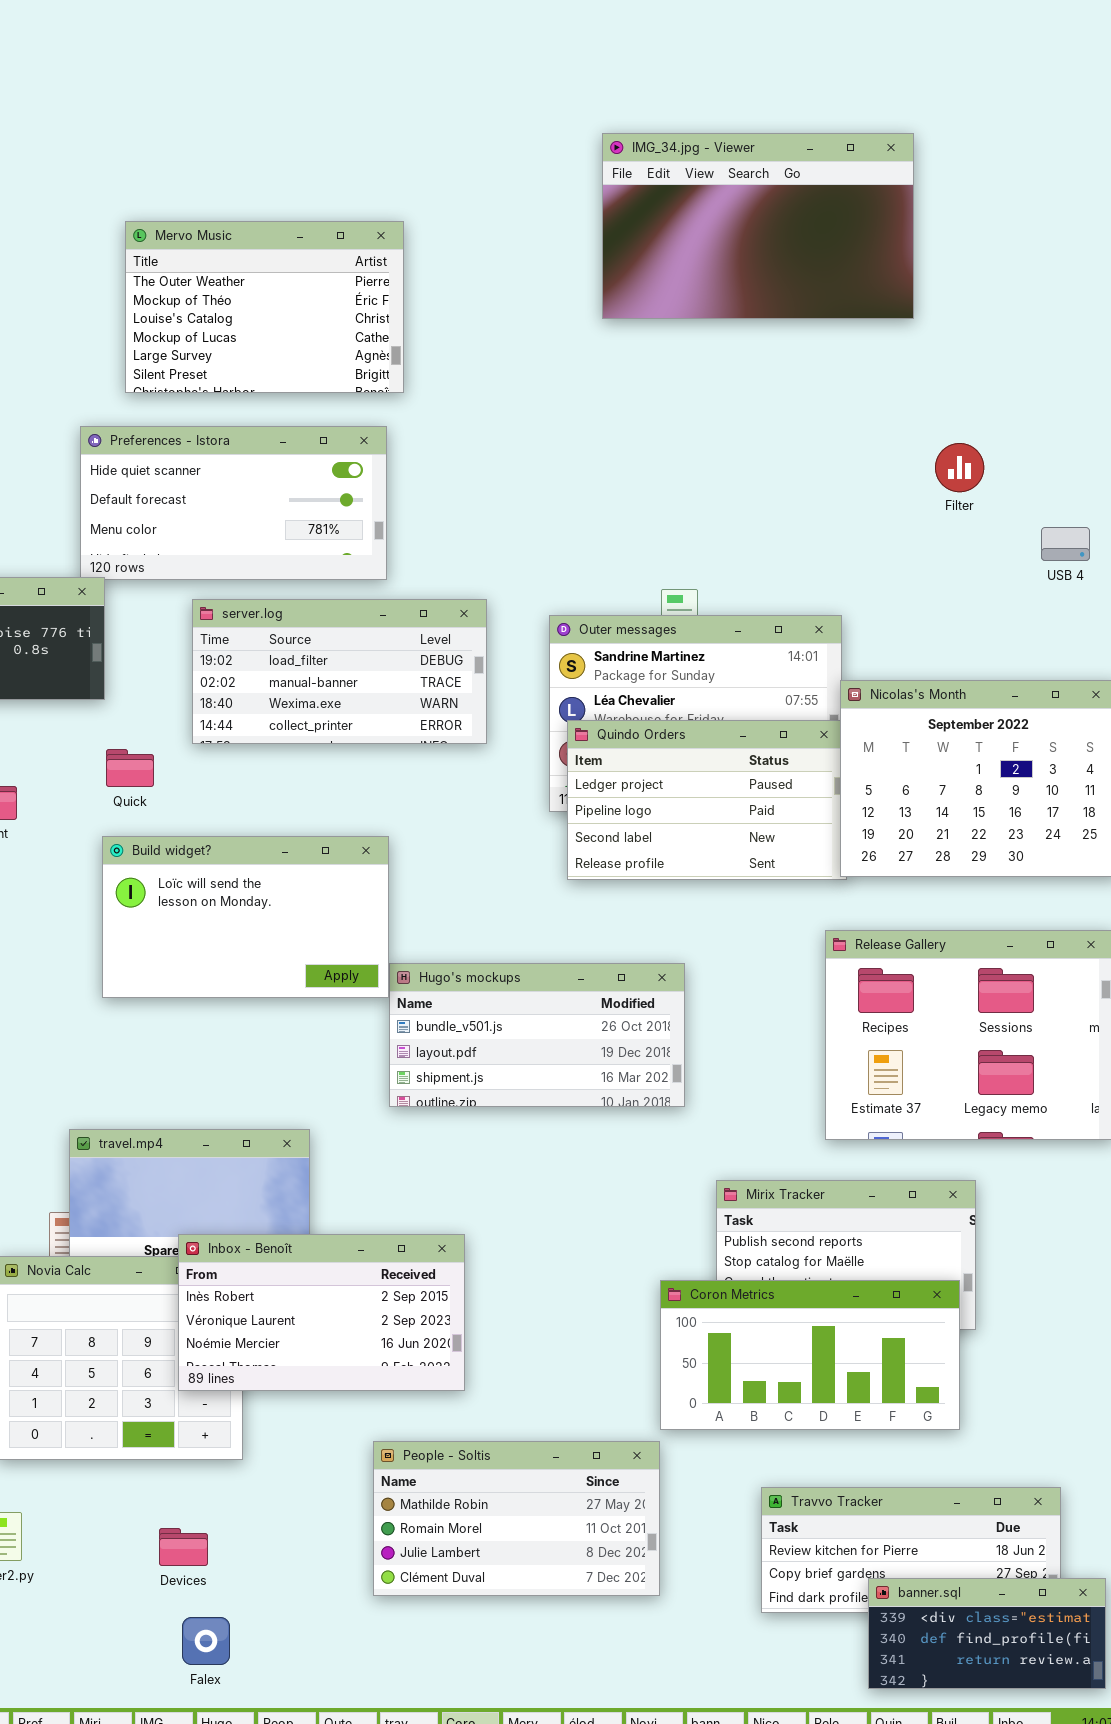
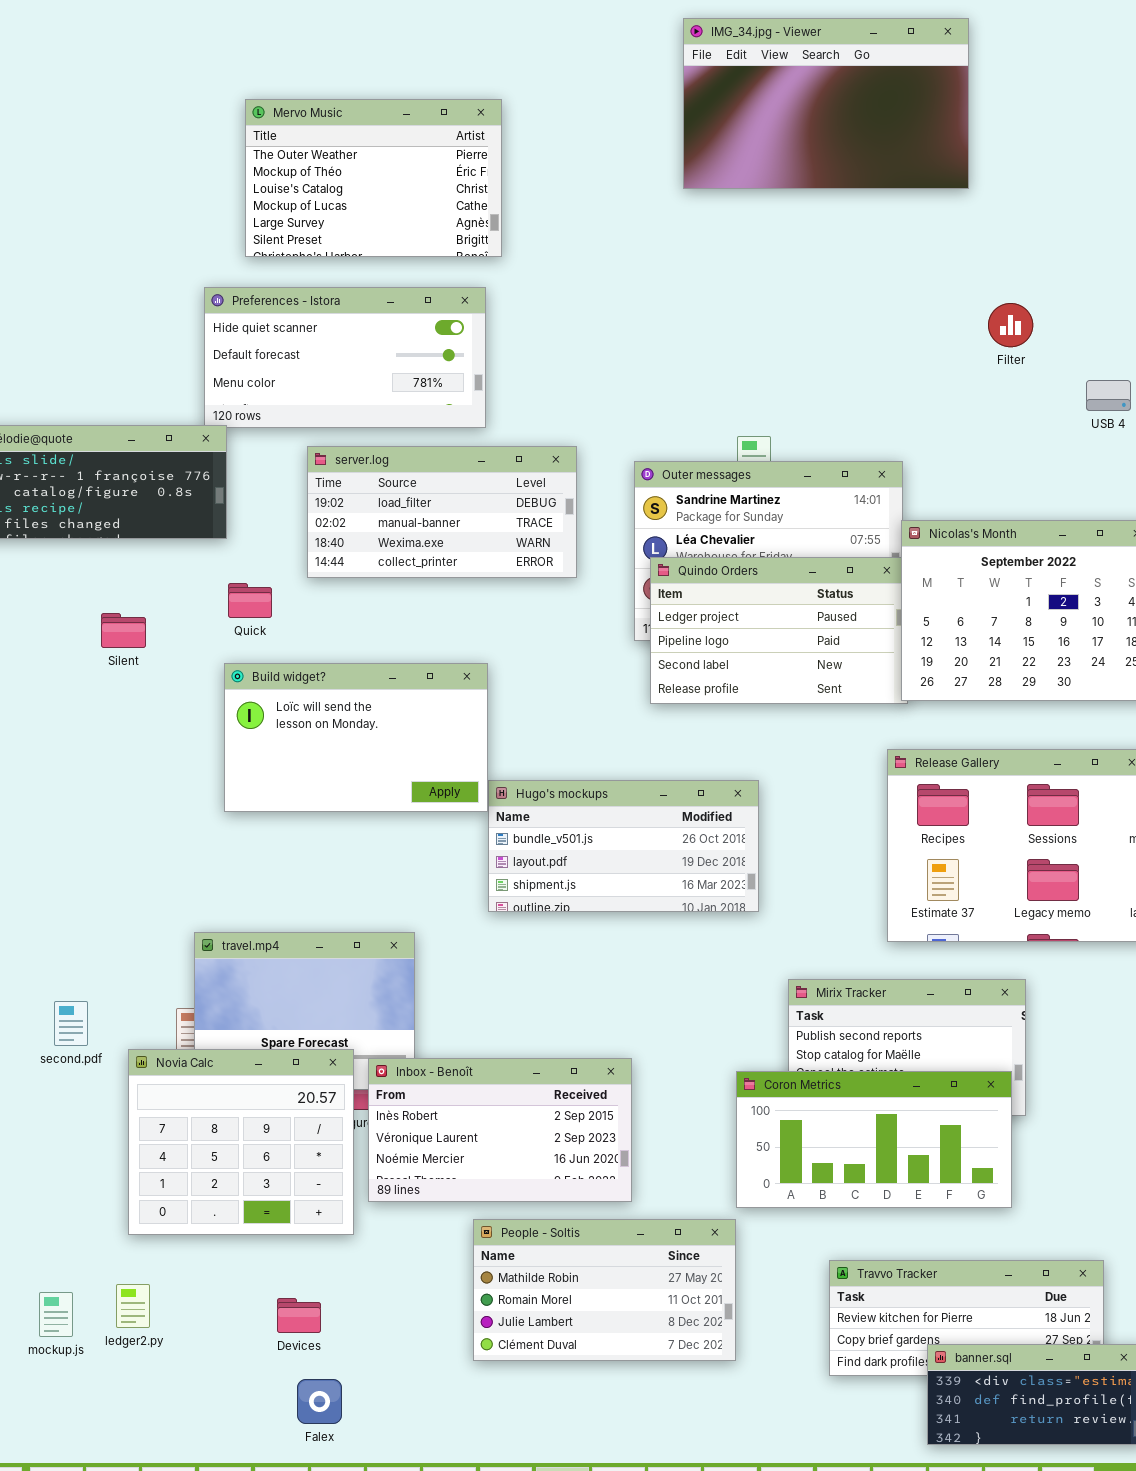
Inbox - Benoît: [178,1234,465,1391] -> [368,1058,632,1202], moved

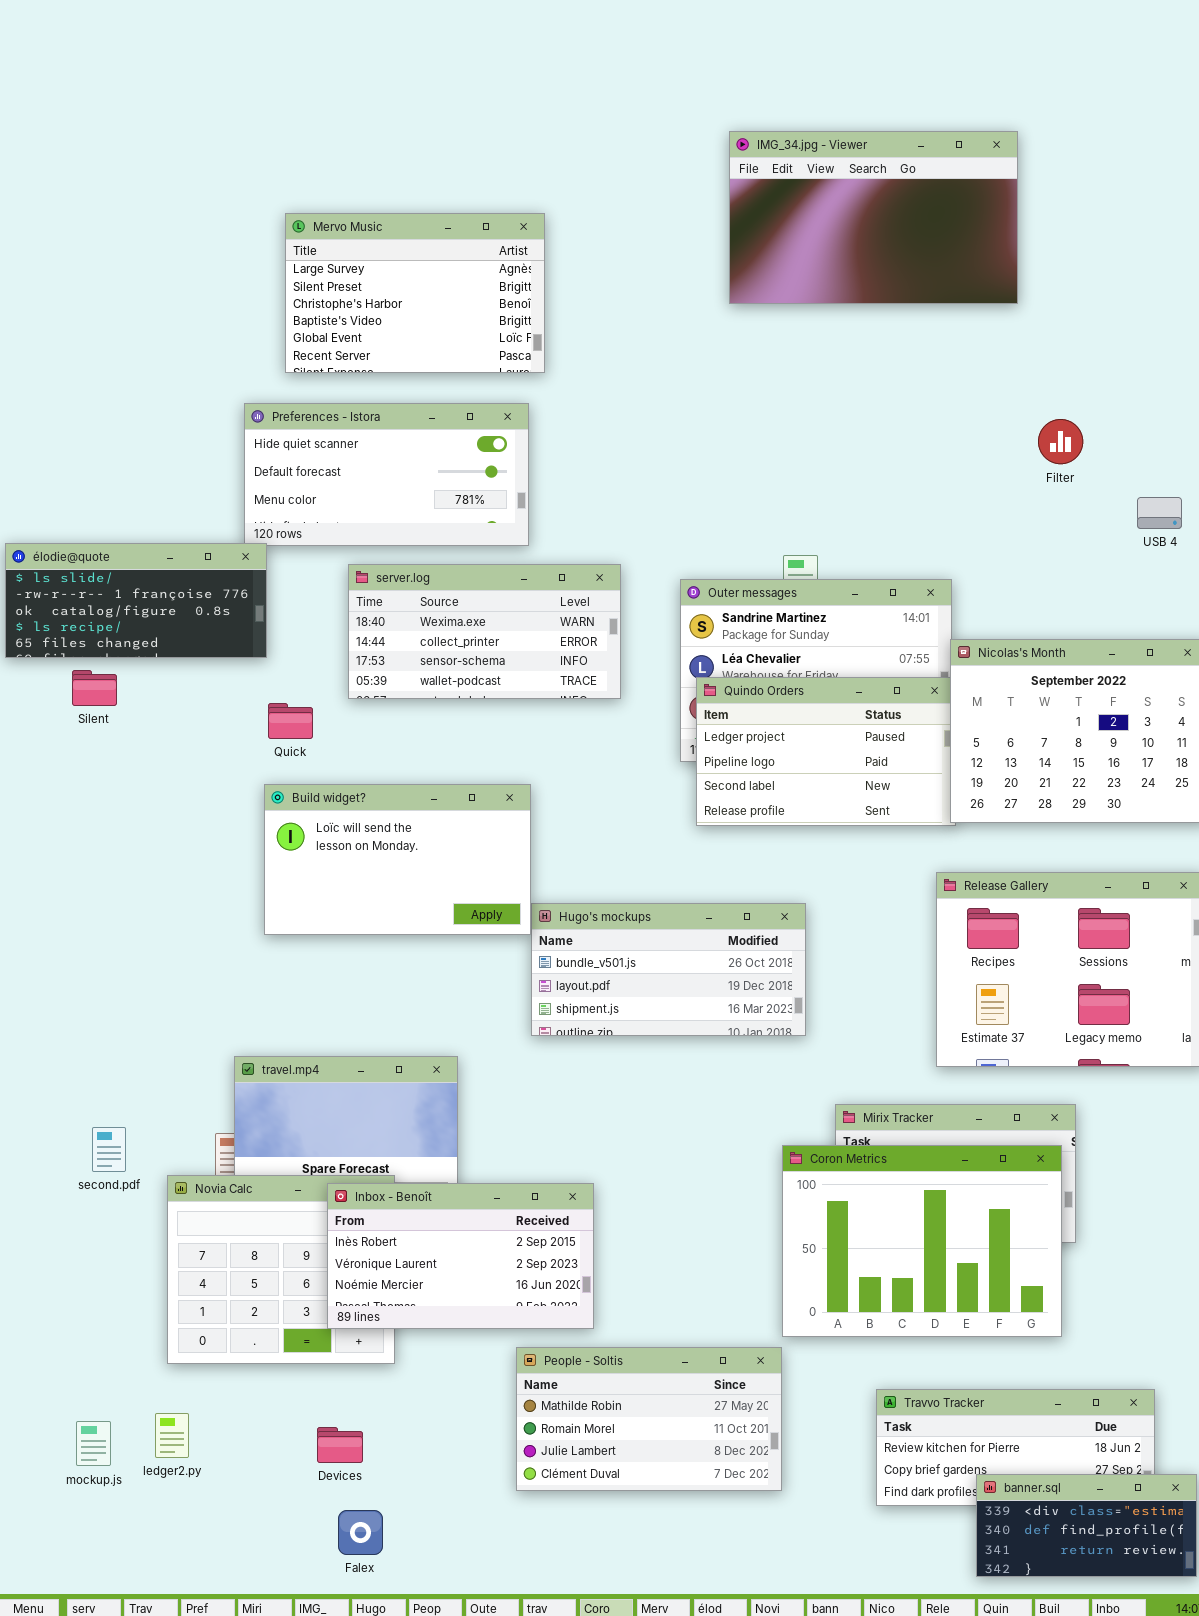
Mervo Music: [245,99,502,257] -> [285,213,545,373], scrolled down 4 rows
server.log: [307,446,577,578] -> [348,564,621,699], scrolled down 2 rows
Silent: [101,613,146,648] -> [72,670,117,706], moved
Inbox - Benoît: [368,1058,632,1202] -> [327,1183,594,1329], moved
Coron Metrics: [736,1071,1012,1208] -> [782,1145,1062,1337], resized

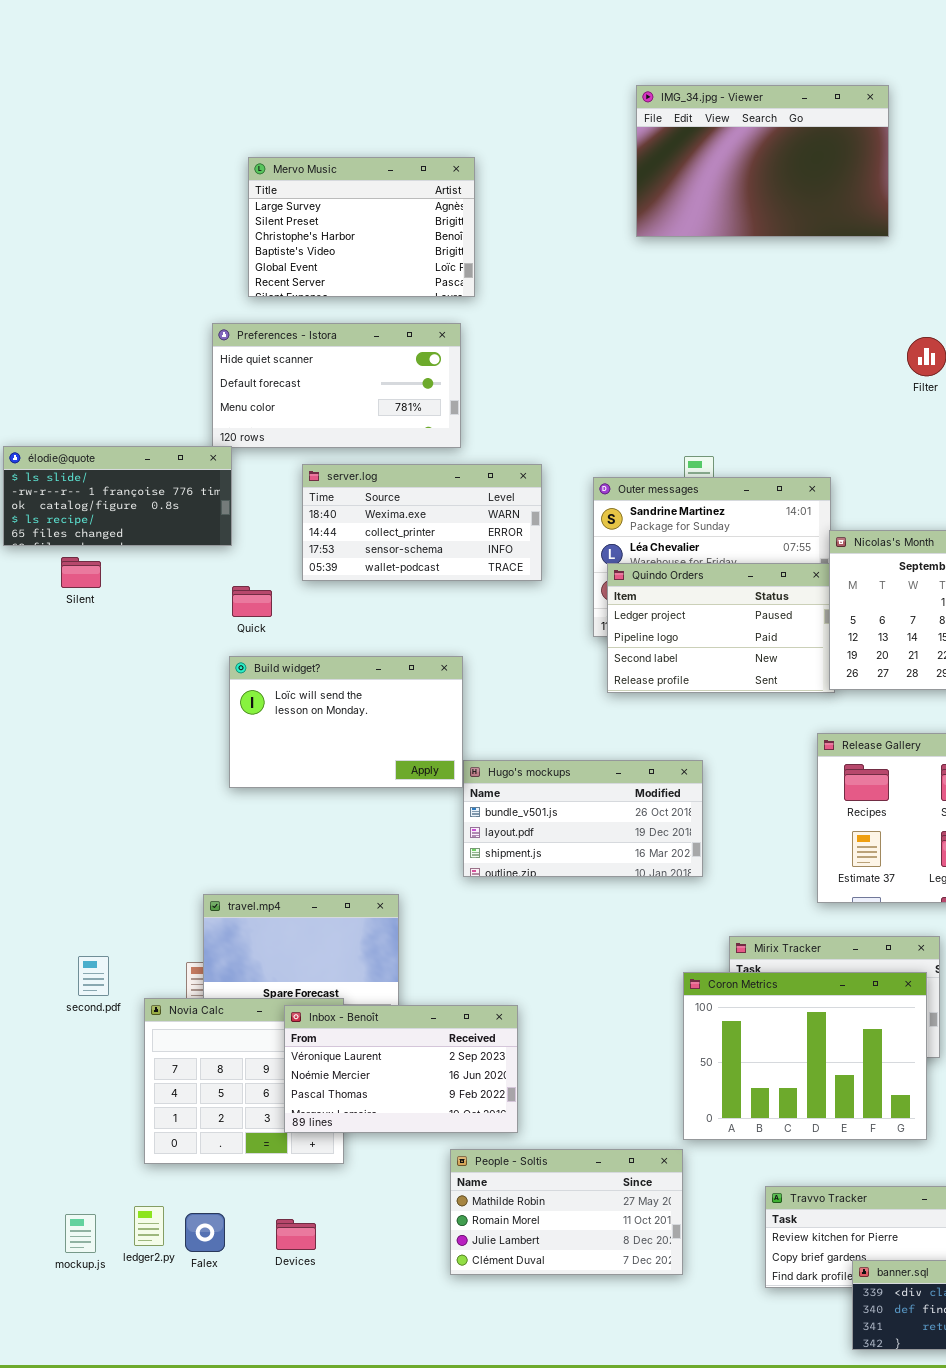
Inbox - Benoît: [327,1183,594,1329] -> [284,1005,518,1133], scrolled down 1 row
Falex: [338,1510,383,1555] -> [185,1213,225,1252], moved

